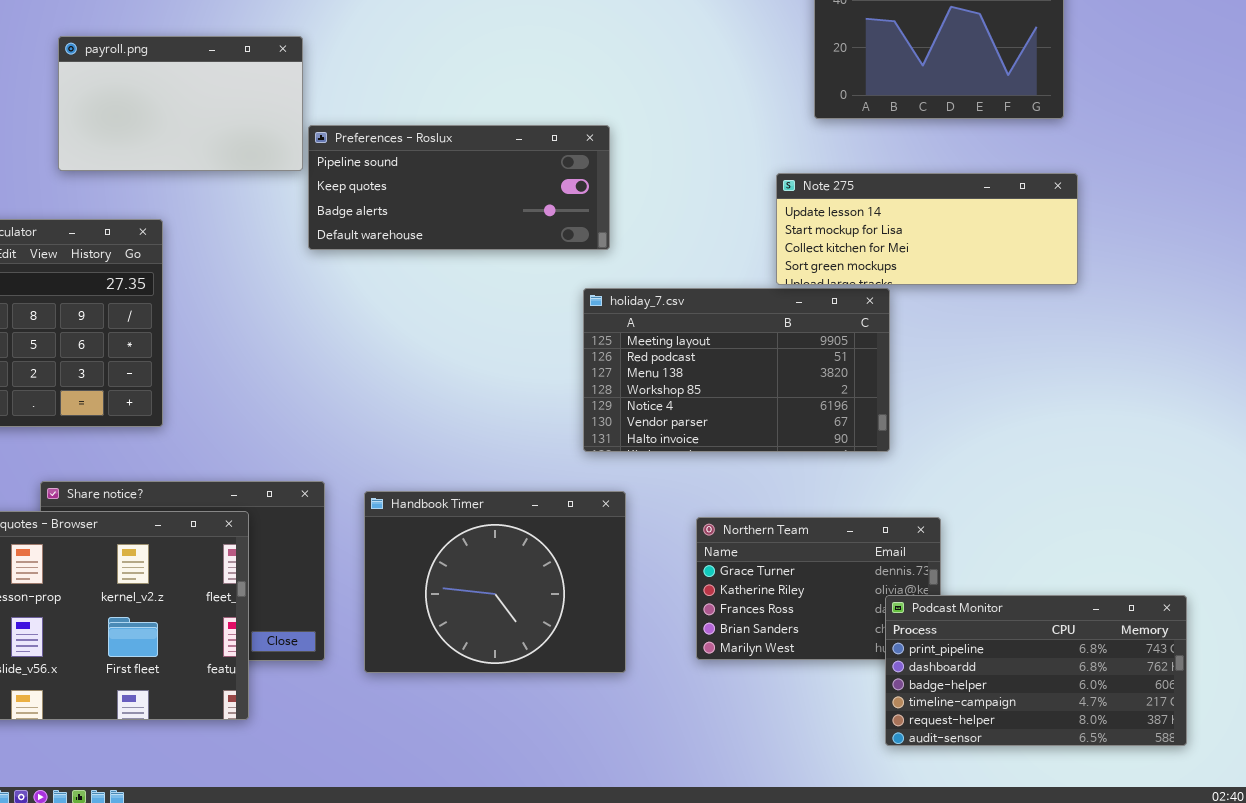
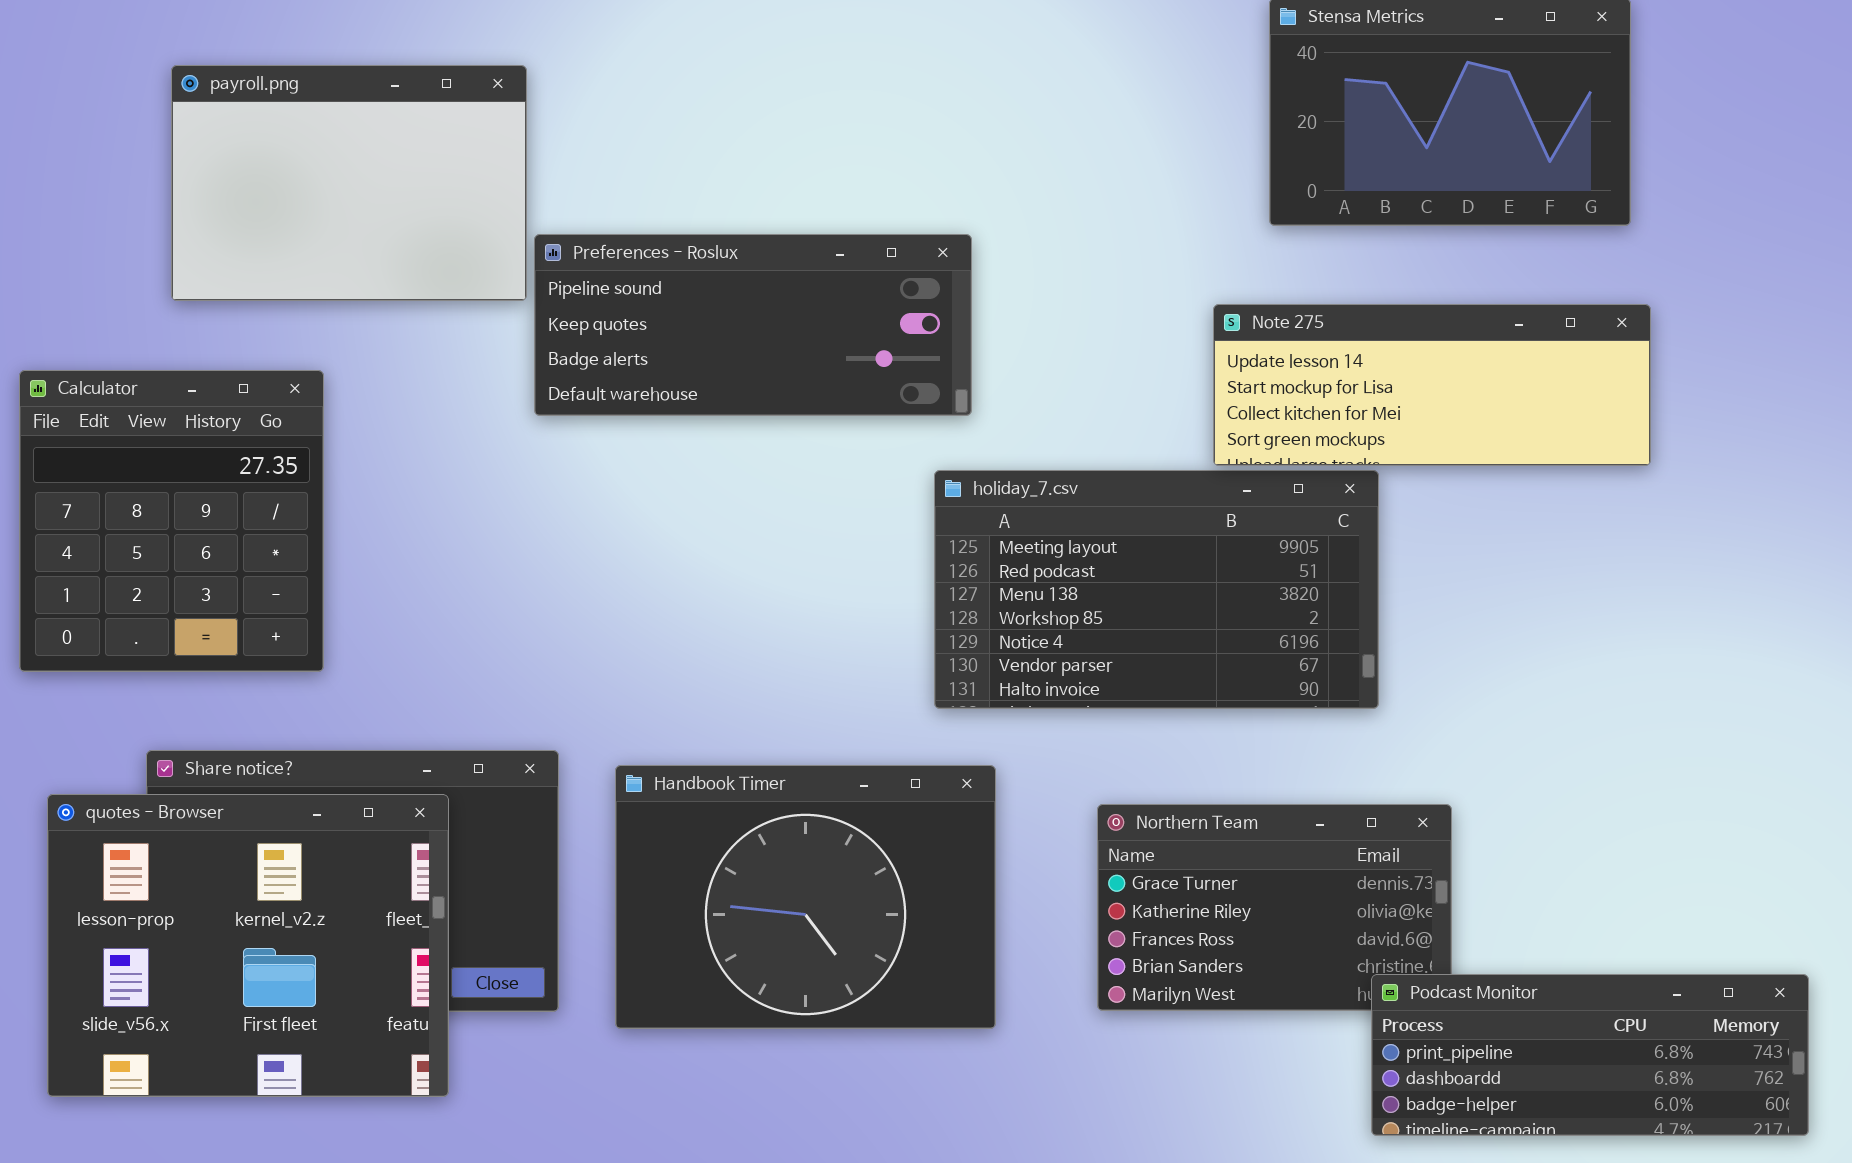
payroll.png: [58,36,303,171] -> [171,65,527,301], resized
Podcast Monitor: [885,595,1187,746] -> [1371,974,1809,1136], resized

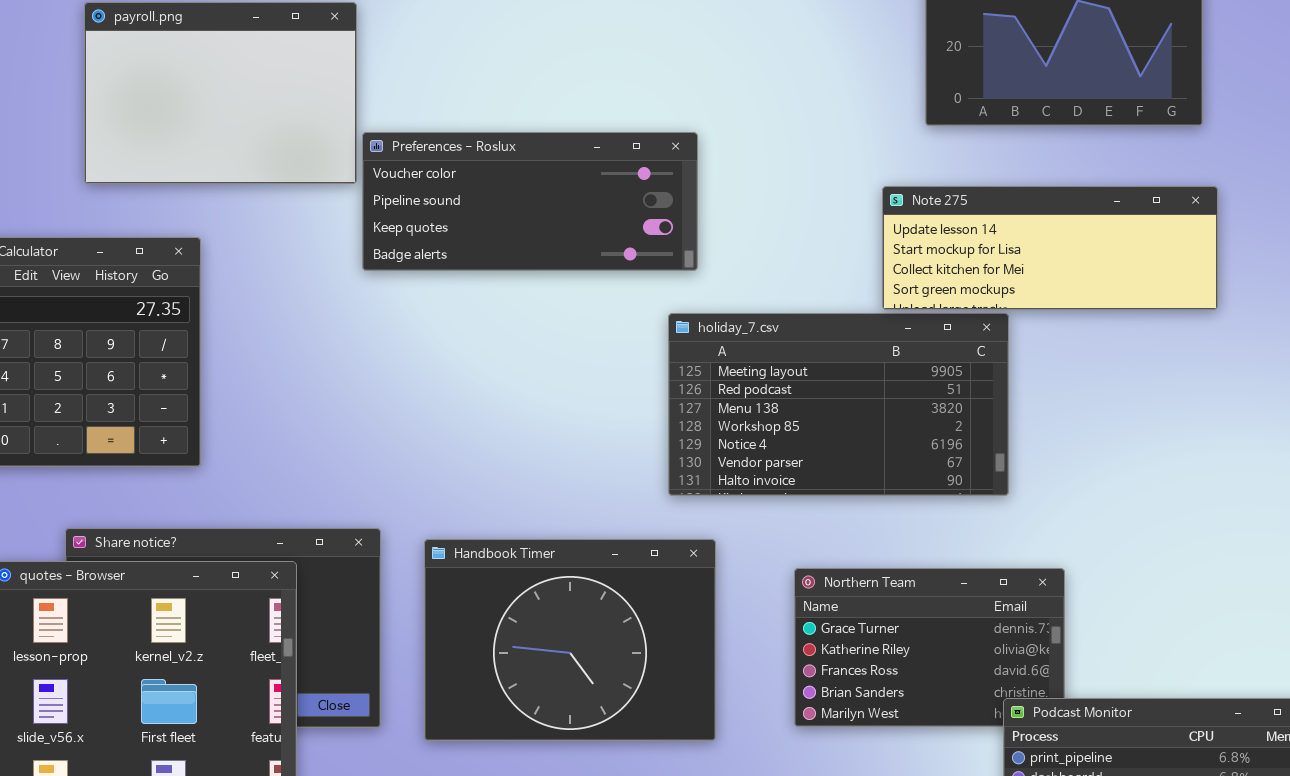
Preferences - Roslux: [534,234,972,416] -> [362,132,698,271], scrolled up 1 row

